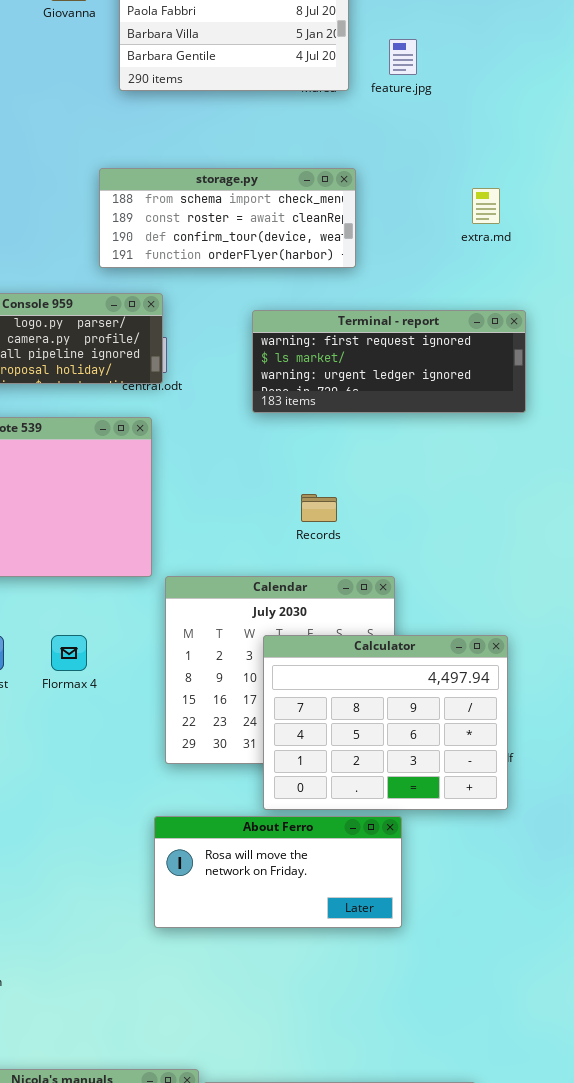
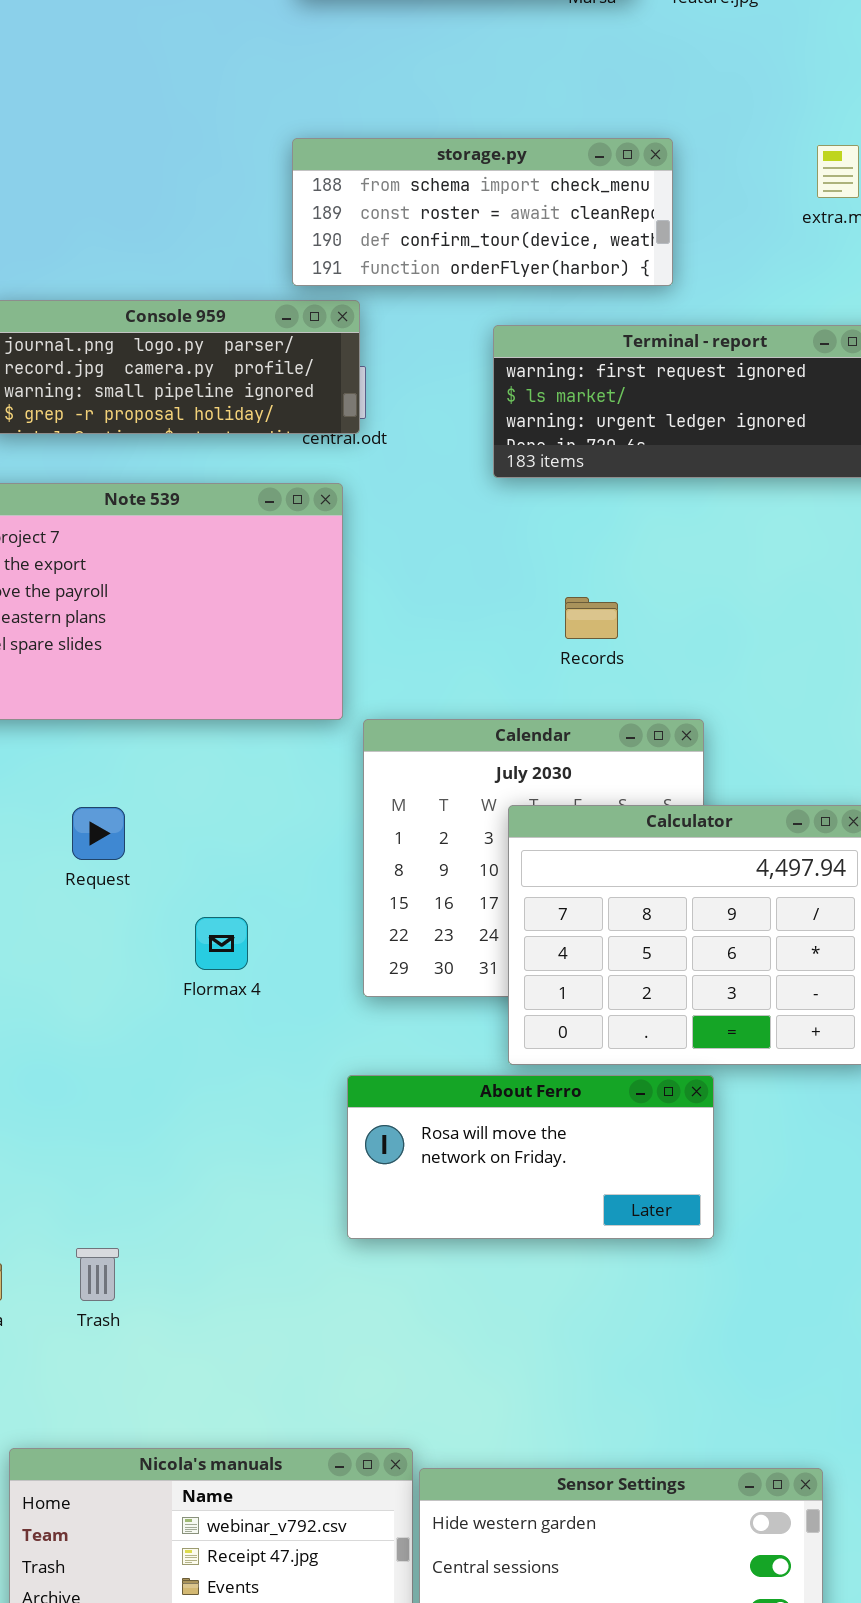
storage.py: [99,168,356,268] -> [292,138,673,286], moved
Flormax 4: [51,635,87,671] -> [195,917,248,970], moved

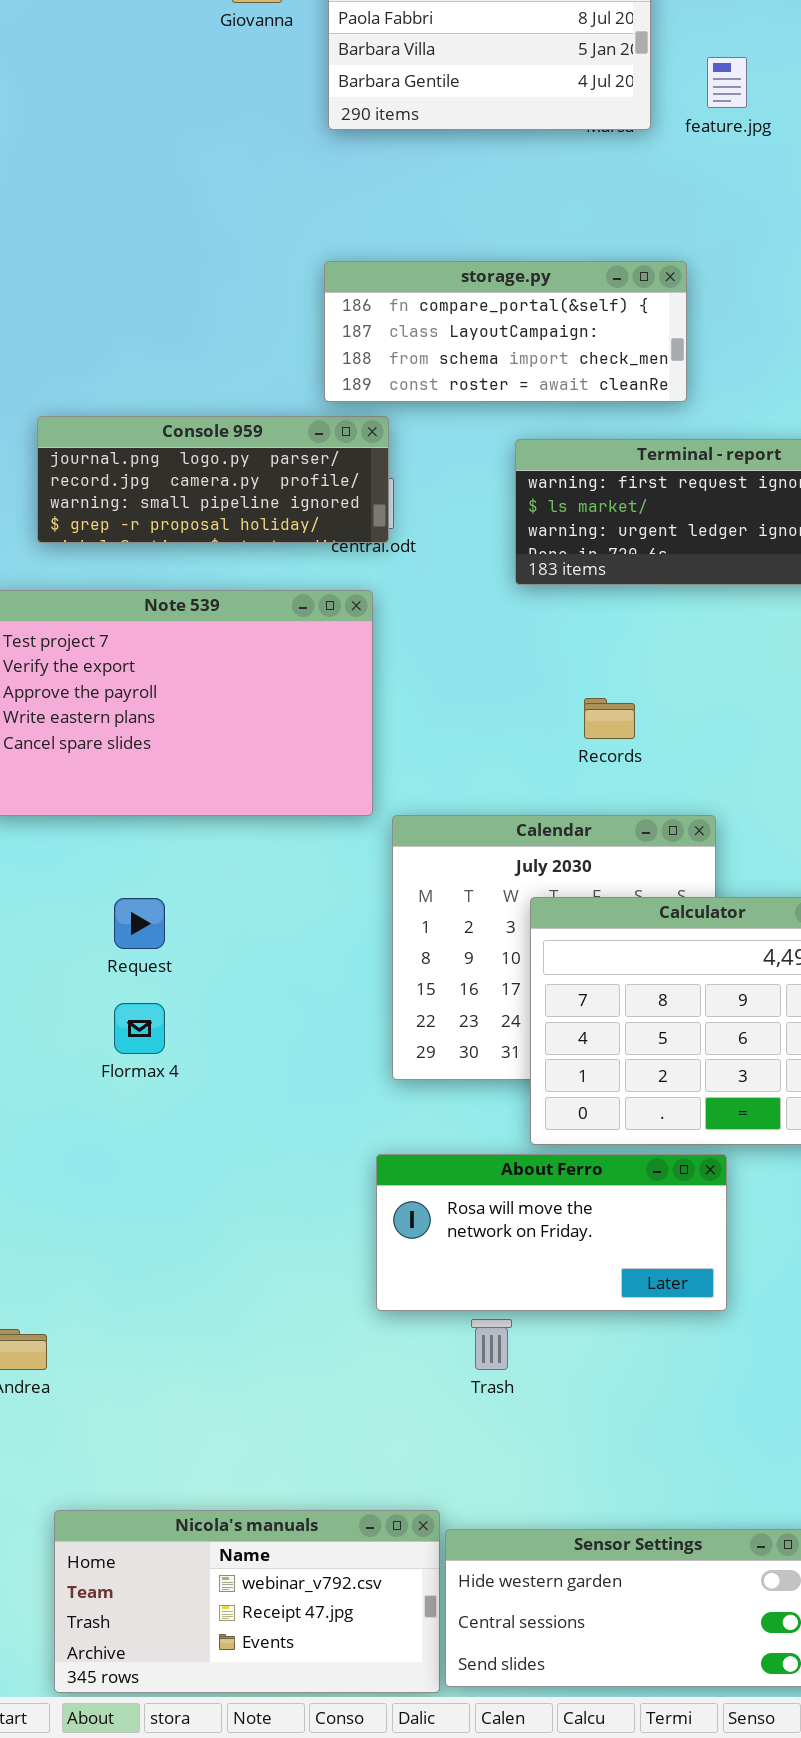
storage.py: [292,138,673,286] -> [324,261,687,402], scrolled up 2 rows
Flormax 4: [195,917,248,970] -> [114,1003,165,1054], moved
Trash: [76,1248,119,1301] -> [471,1319,512,1370], moved

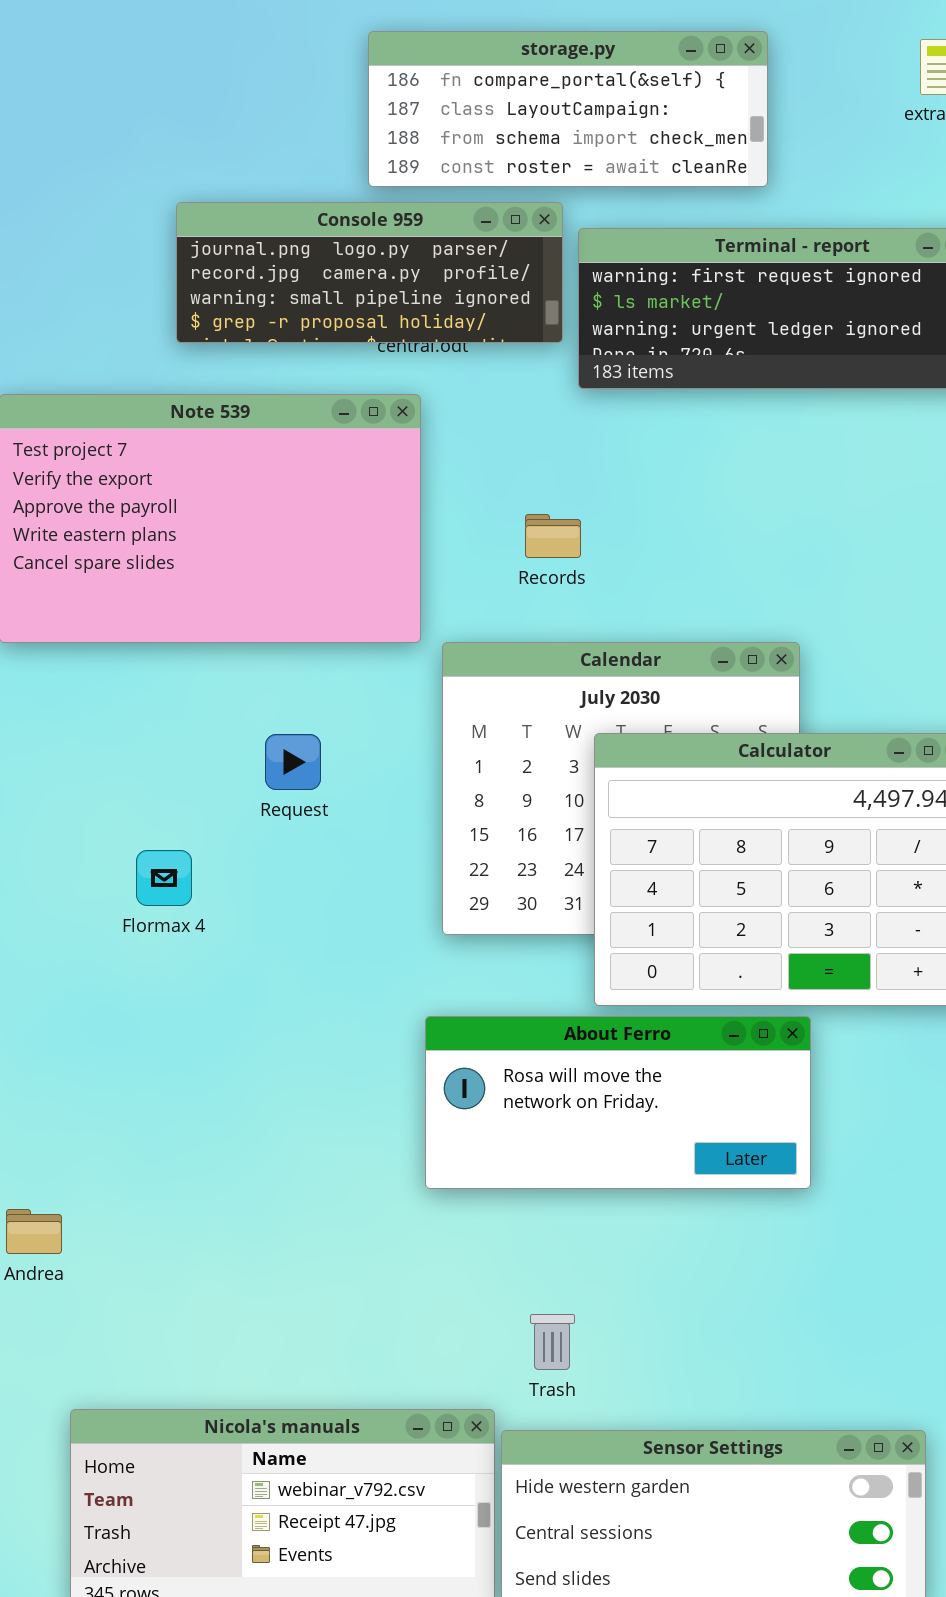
Console 959: [37,416,389,543] -> [176,202,563,343], moved
Records: [584,698,635,739] -> [525,514,581,558], moved
Request: [114,898,165,949] -> [265,734,321,790], moved
Trash: [471,1319,512,1370] -> [530,1314,575,1370], moved

